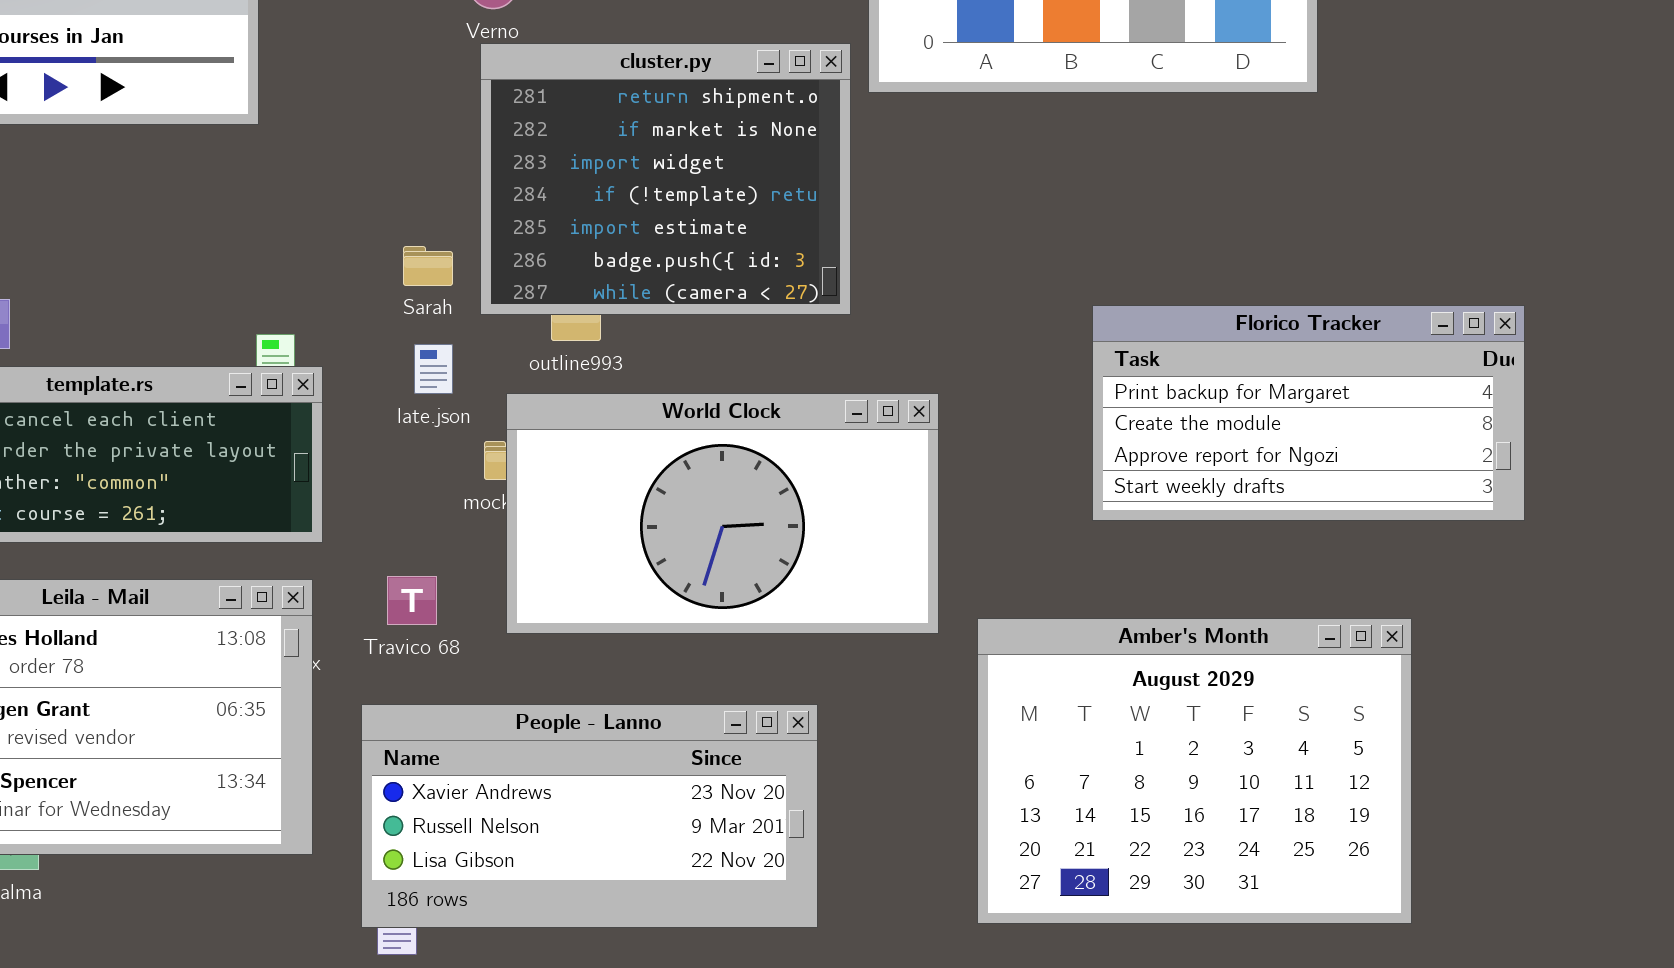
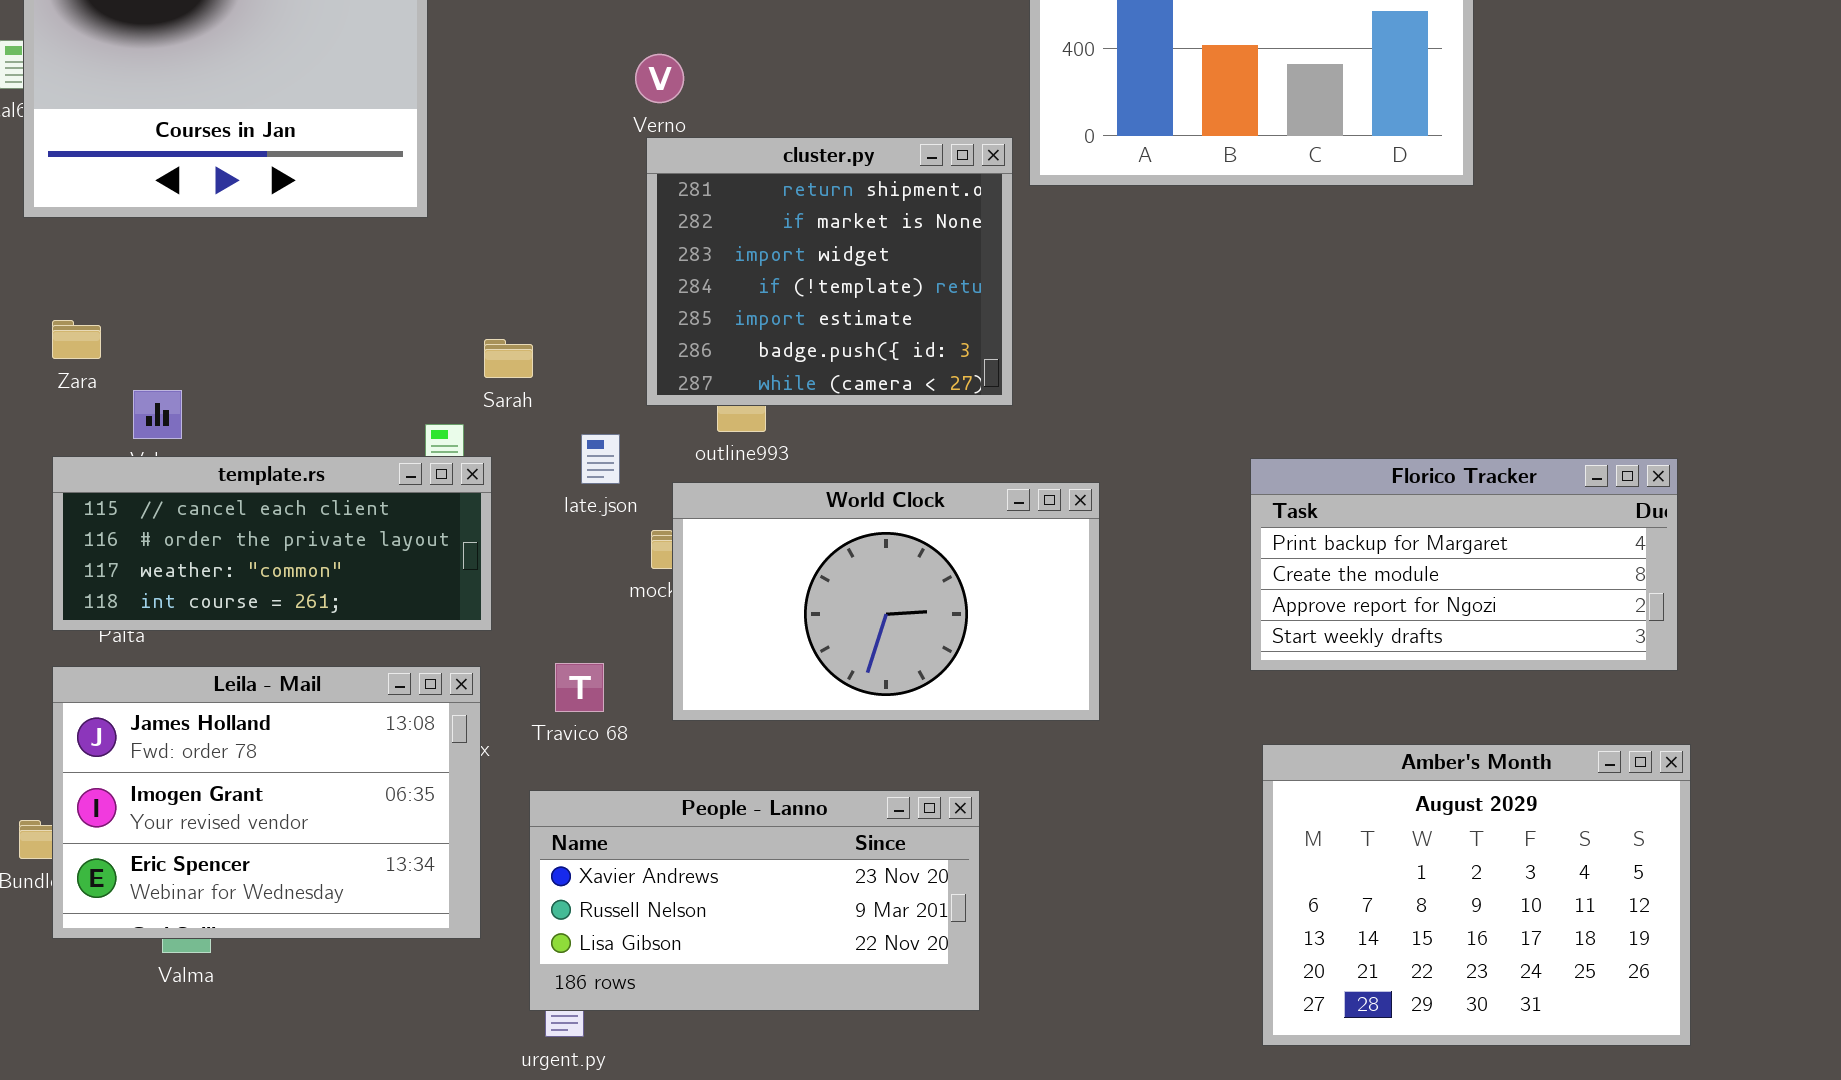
Sarah: [403,246,453,286] -> [484,339,533,378], moved
Florico Tracker: [1092,305,1525,521] -> [1250,458,1678,671], moved
Amber's Month: [977,618,1412,924] -> [1262,744,1691,1046], moved

